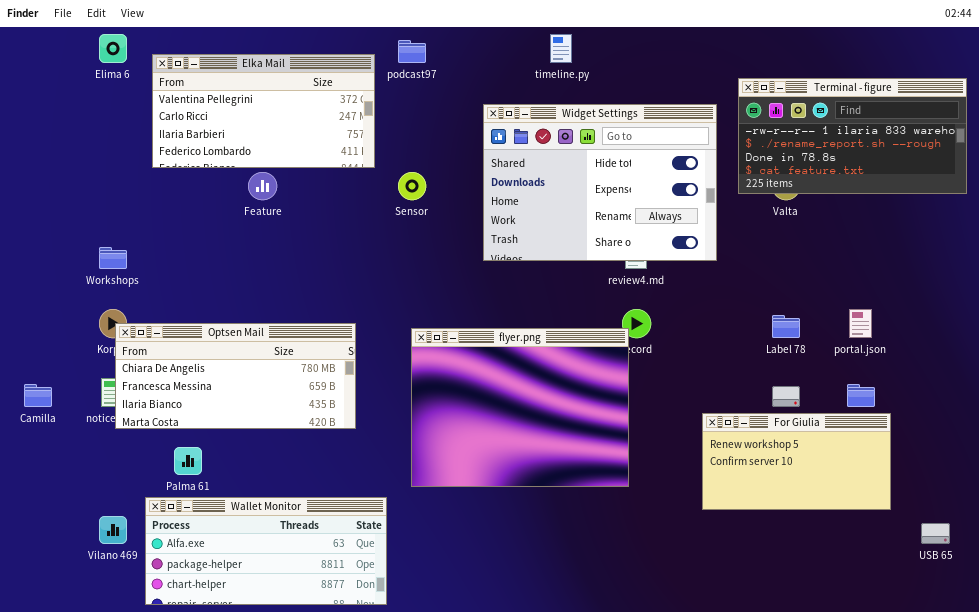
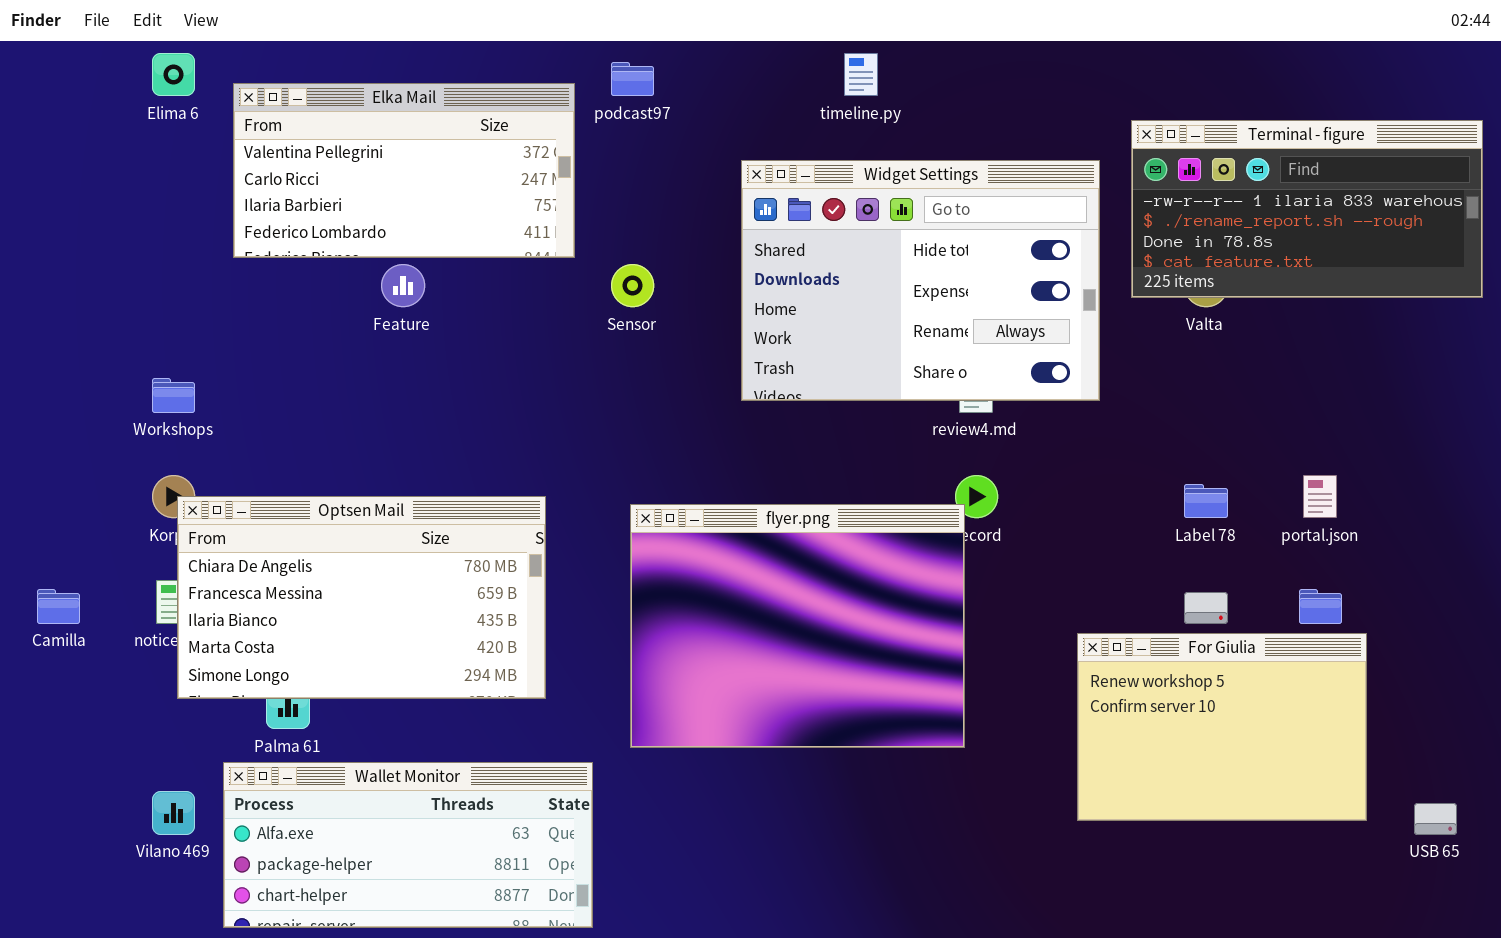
Optsen Mail: [115,323,356,429] -> [177,496,546,699], resized
For Giulia: [702,413,891,510] -> [1077,633,1367,821], resized

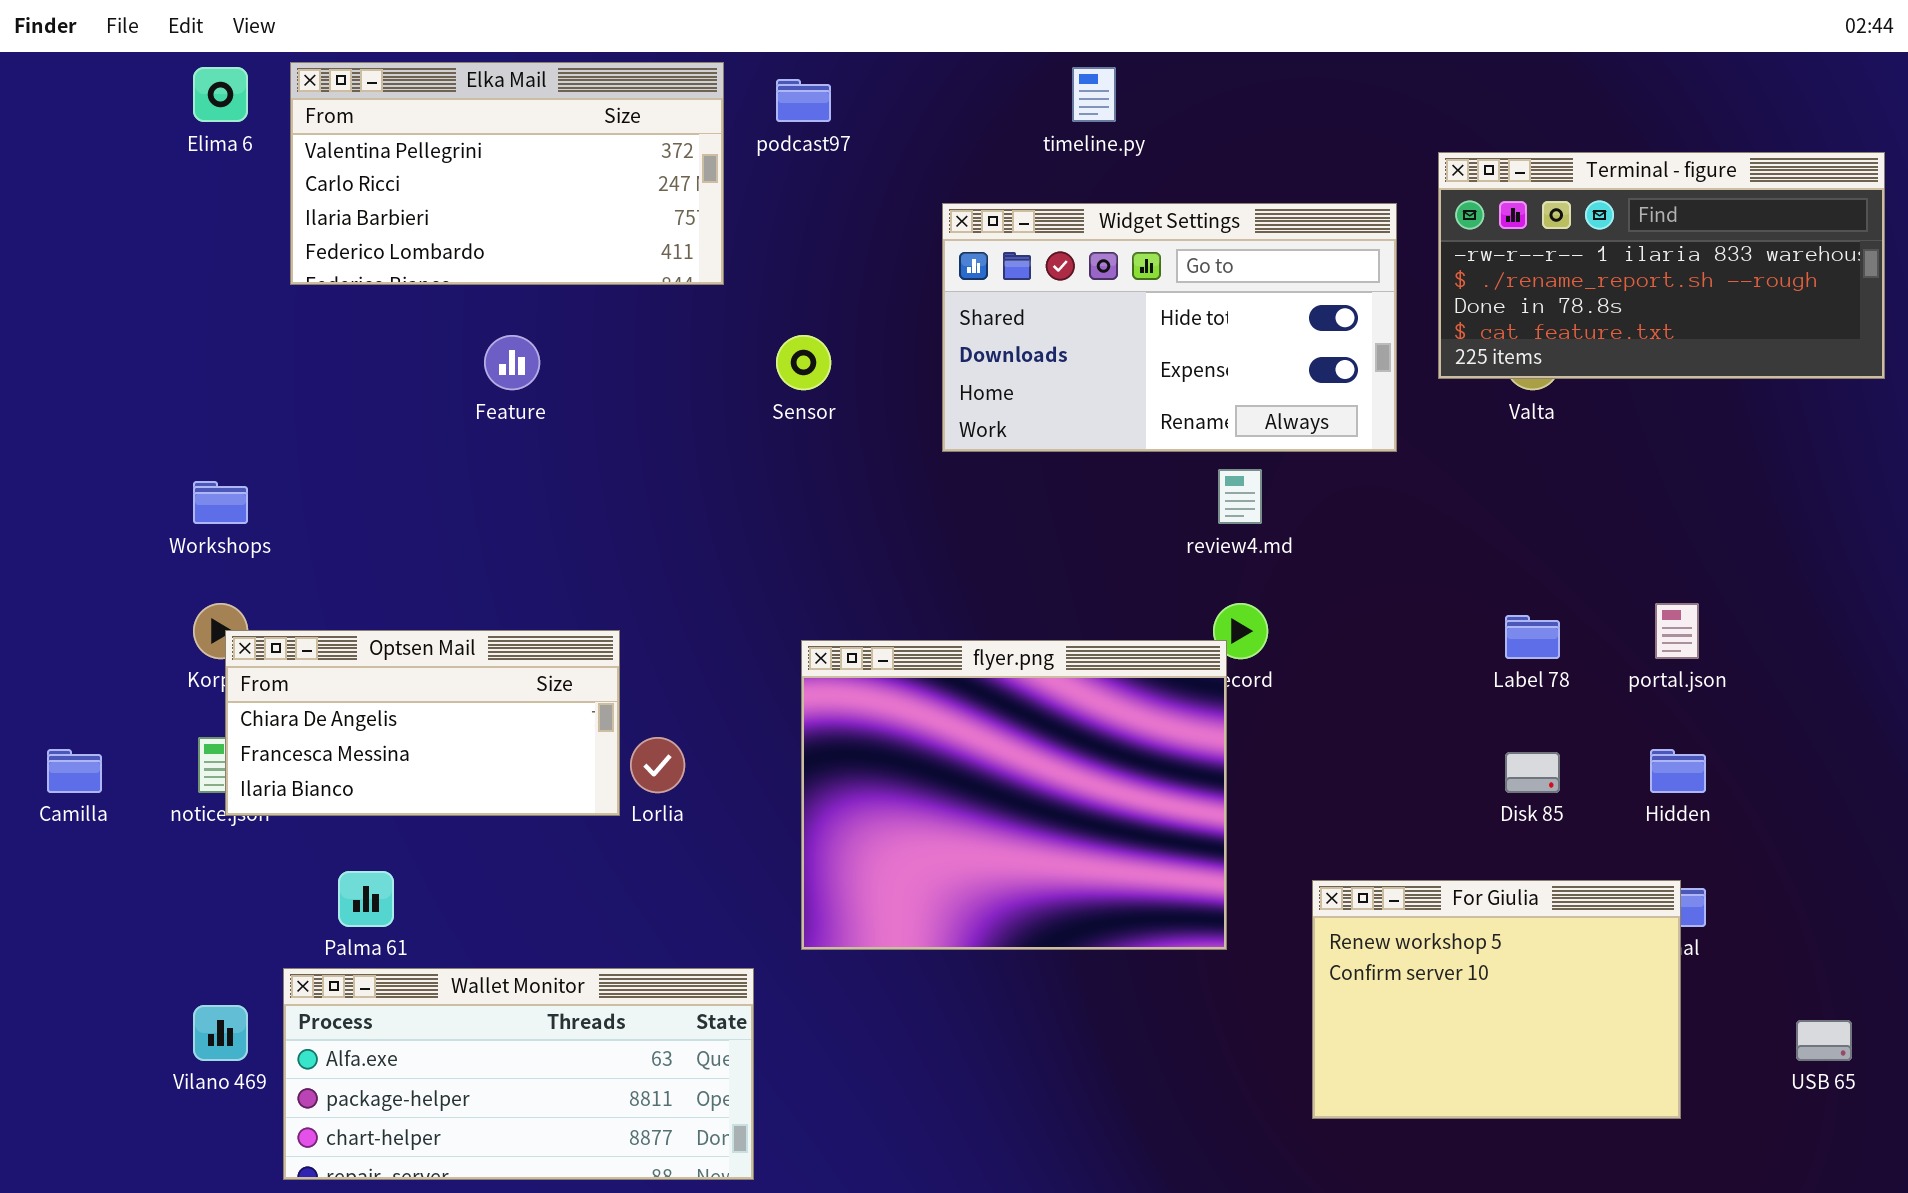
Elka Mail: [233,83,575,258] -> [290,62,724,285], moved
Widget Settings: [741,160,1100,401] -> [942,203,1397,452], resized
Optsen Mail: [177,496,546,699] -> [225,630,620,816], resized
For Giulia: [1077,633,1367,821] -> [1312,880,1681,1119], moved

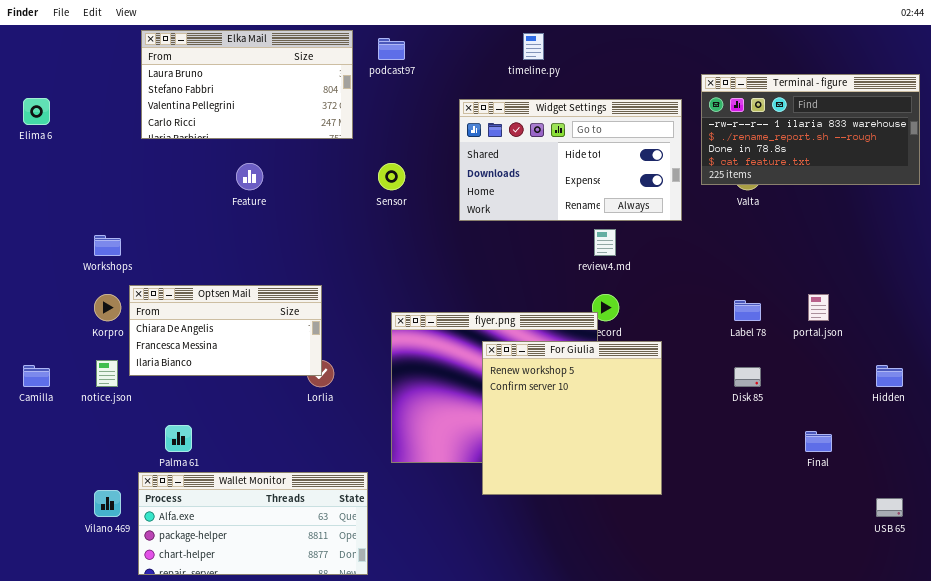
Elka Mail: [290,62,724,285] -> [141,30,353,139], scrolled up 2 rows
Elima 6: [193,67,248,122] -> [23,98,50,125], moved
Optsen Mail: [225,630,620,816] -> [129,285,322,376], moved
Hidden: [1650,749,1706,793] -> [876,365,903,387], moved
For Giulia: [1312,880,1681,1119] -> [482,341,662,495], moved, resized

